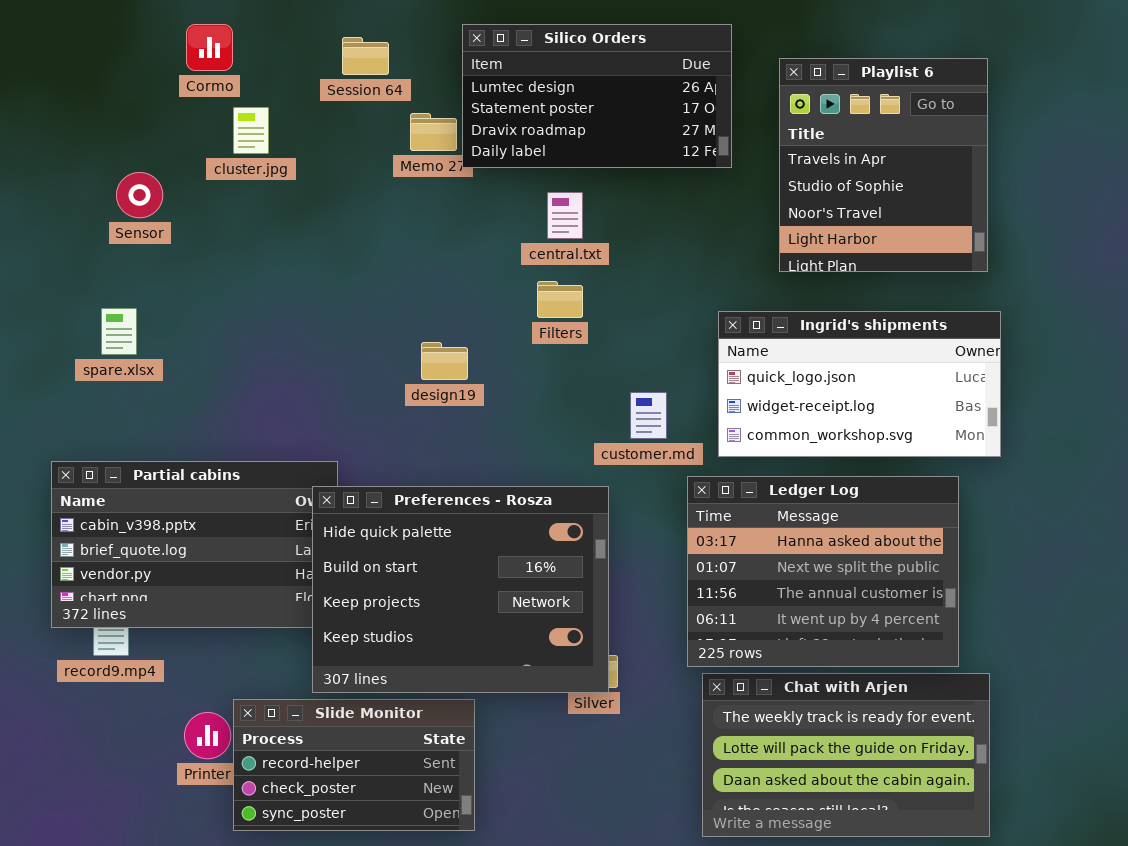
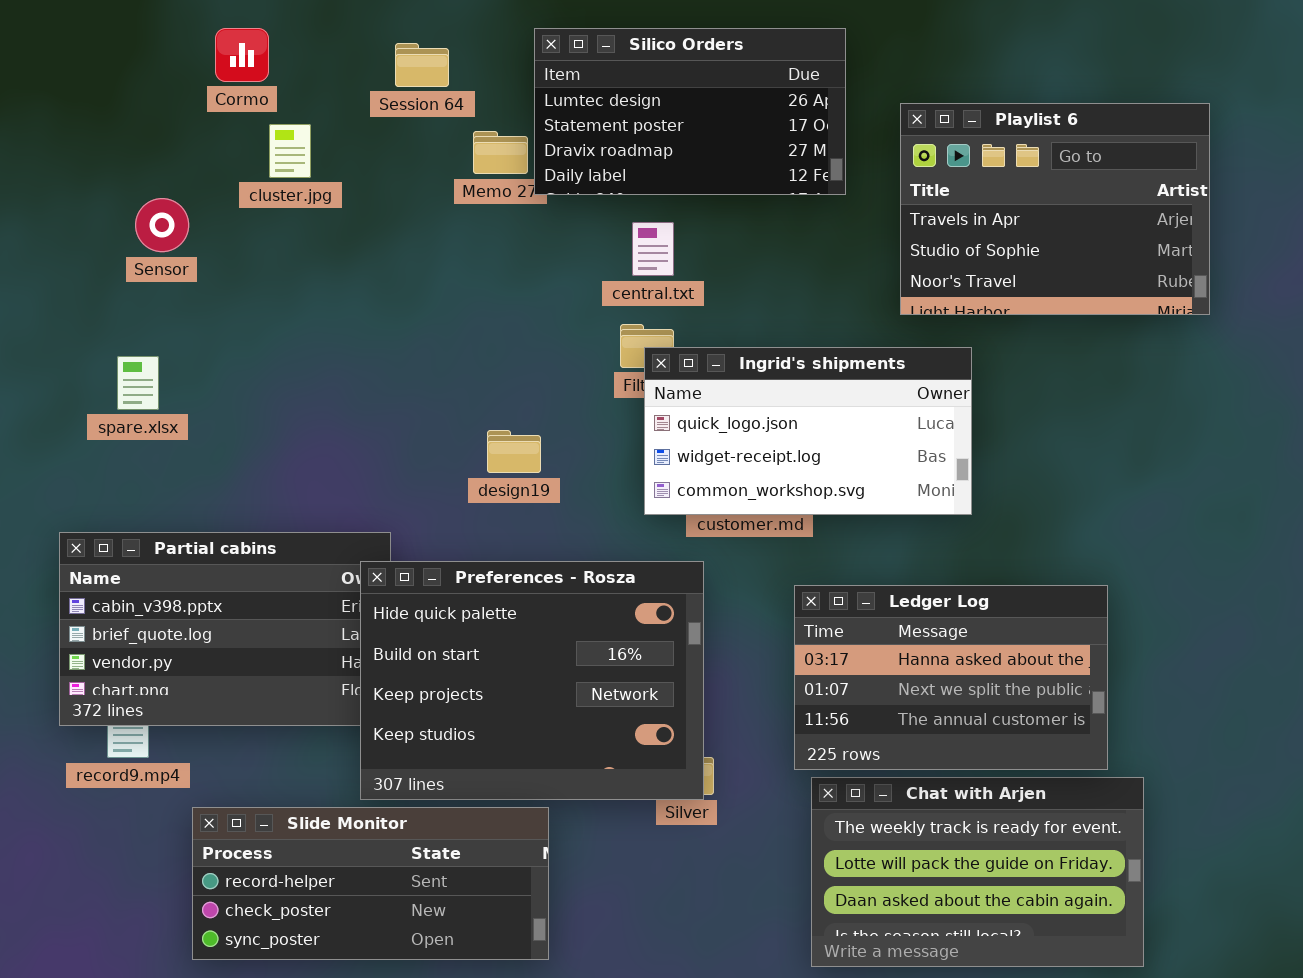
Playlist 6: [779,58,988,272] -> [900,103,1210,315], resized
Ingrid's shipments: [718,311,1001,457] -> [644,347,972,515], moved
design19: [421,342,468,380] -> [487,430,541,473], moved
Ledger Log: [687,476,959,667] -> [794,585,1108,770], resized
Slide Monitor: [233,699,475,831] -> [192,807,549,960], resized

